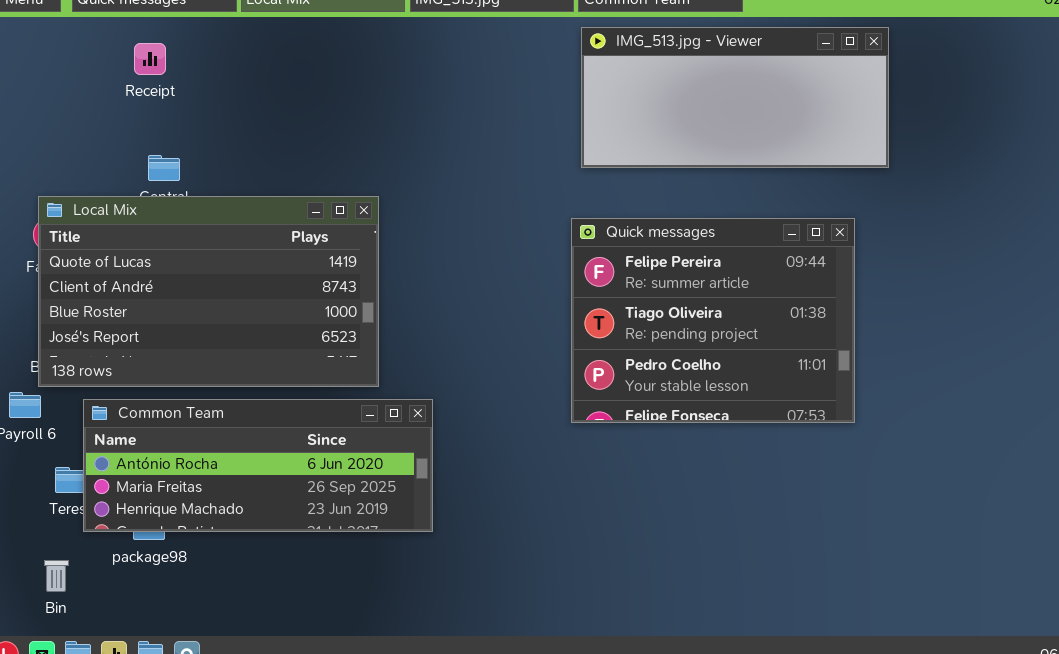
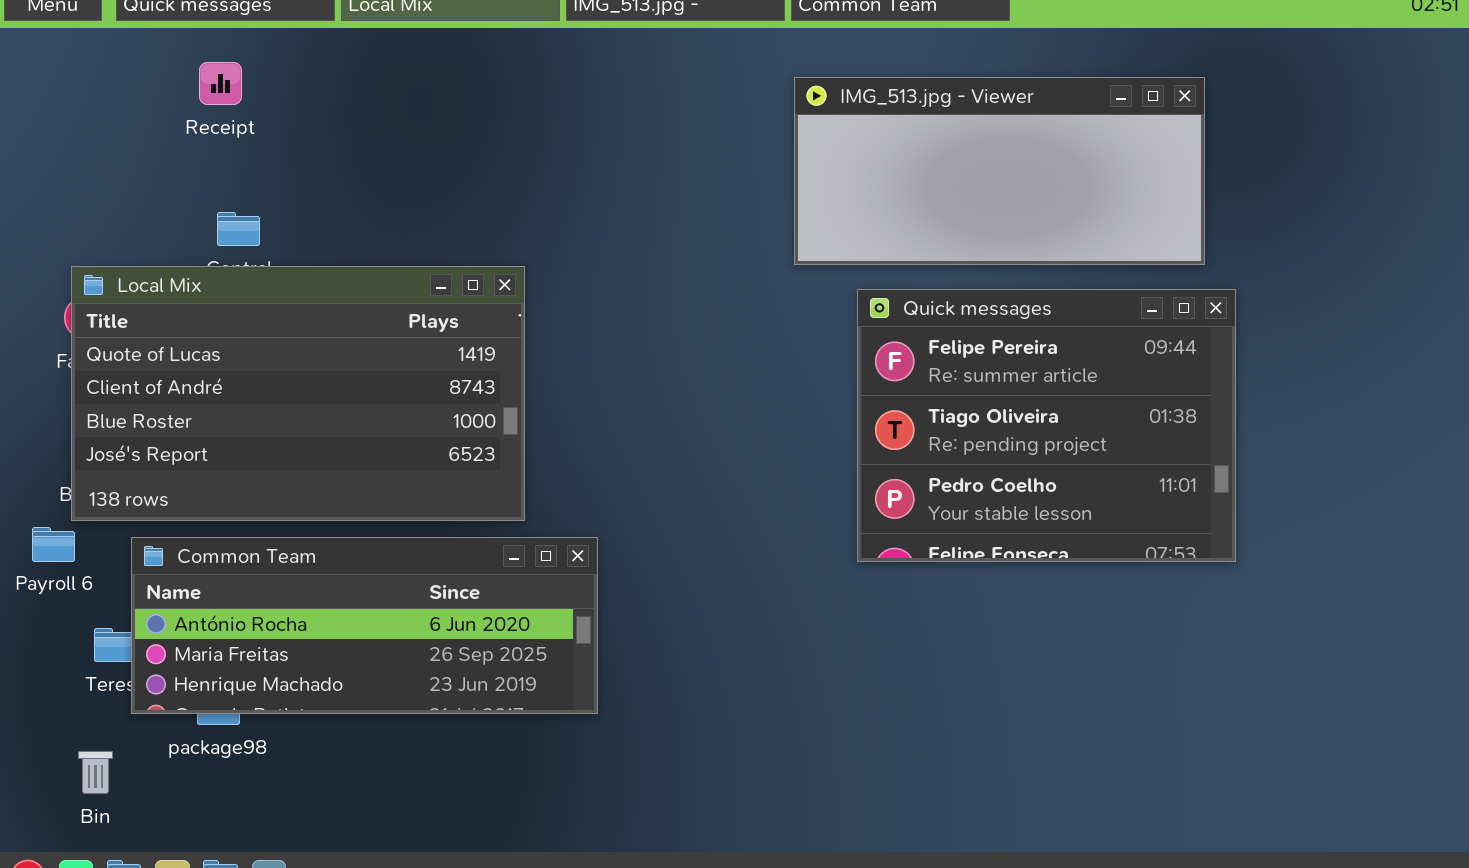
IMG_513.jpg - Viewer: [581,27,889,168] -> [794,77,1205,265], moved
Quick messages: [571,218,855,423] -> [857,289,1236,562], moved

